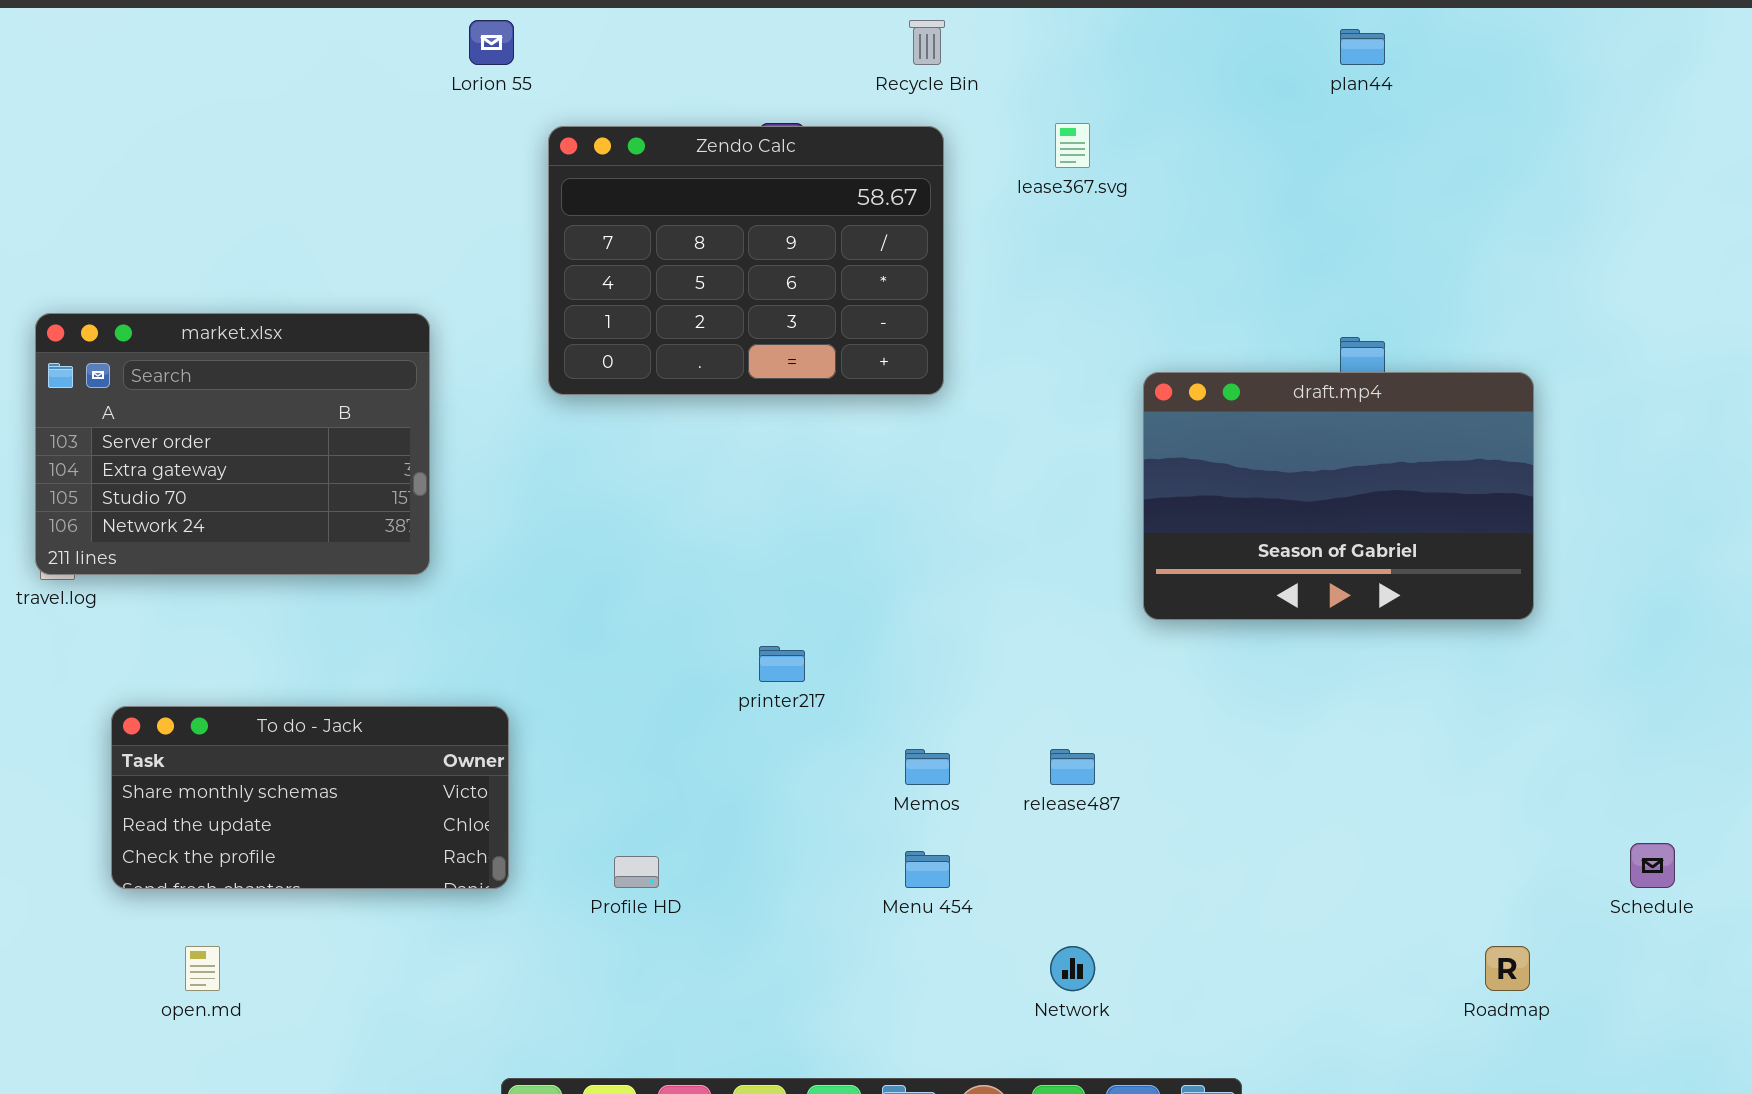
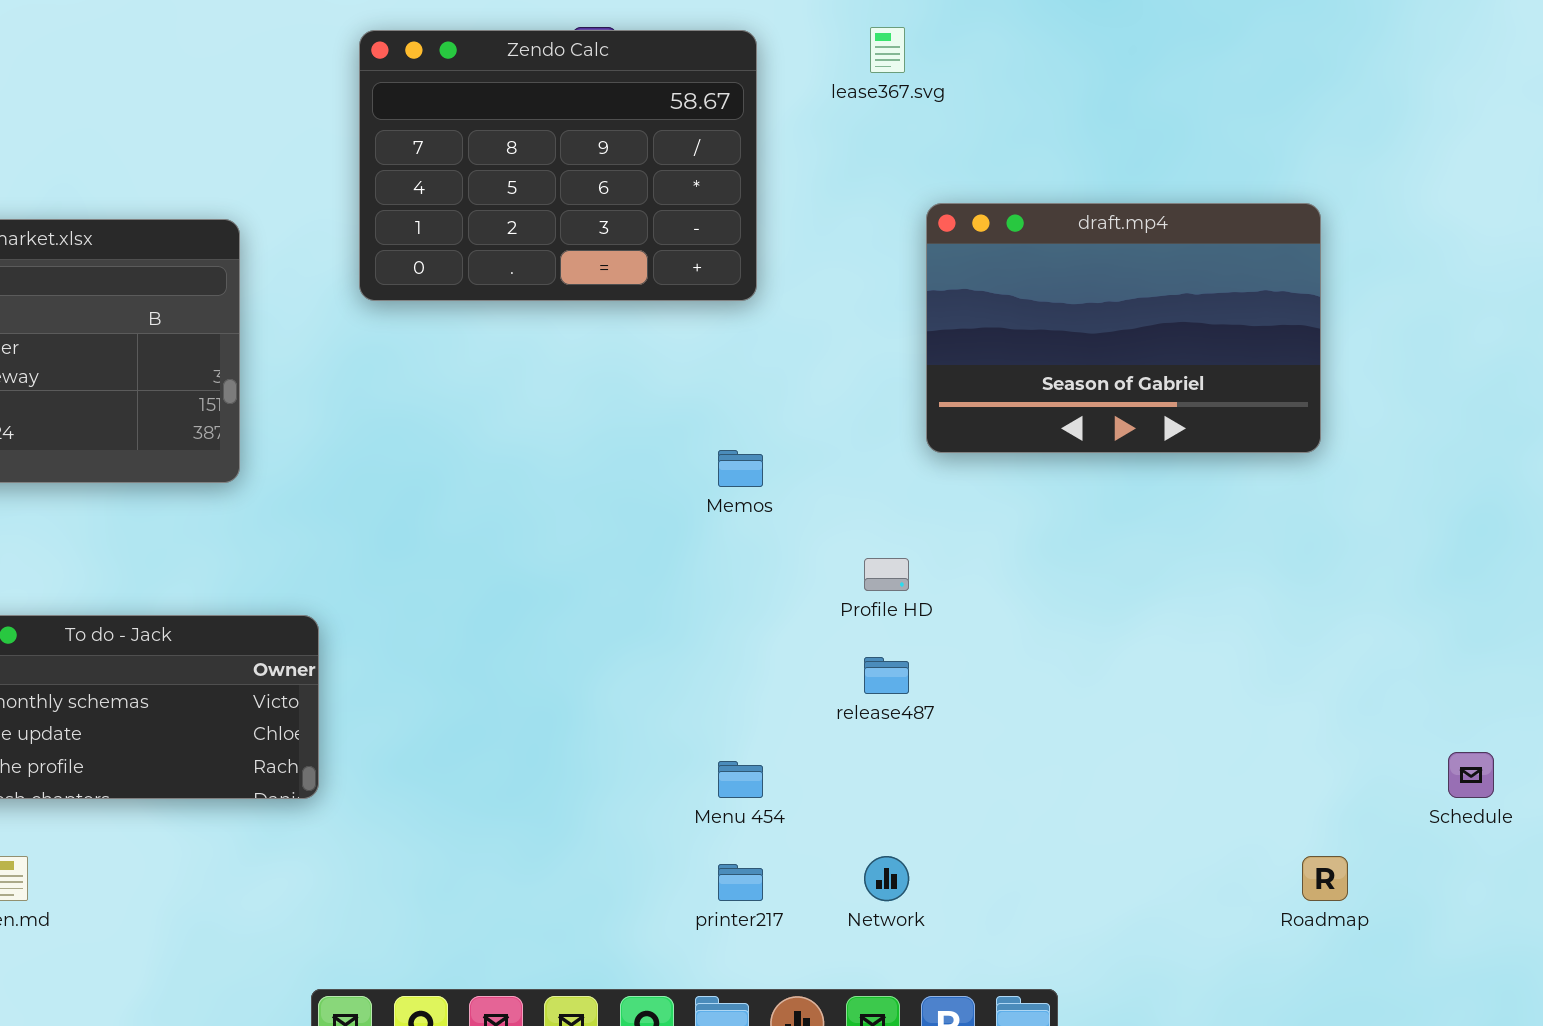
draft.mp4: [1143,372,1534,620] -> [926,203,1321,453], moved
printer217: [759,646,805,682] -> [718,864,763,901], moved
Memos: [905,749,950,785] -> [718,450,763,487], moved
Profile HD: [614,856,659,888] -> [864,558,909,591], moved

